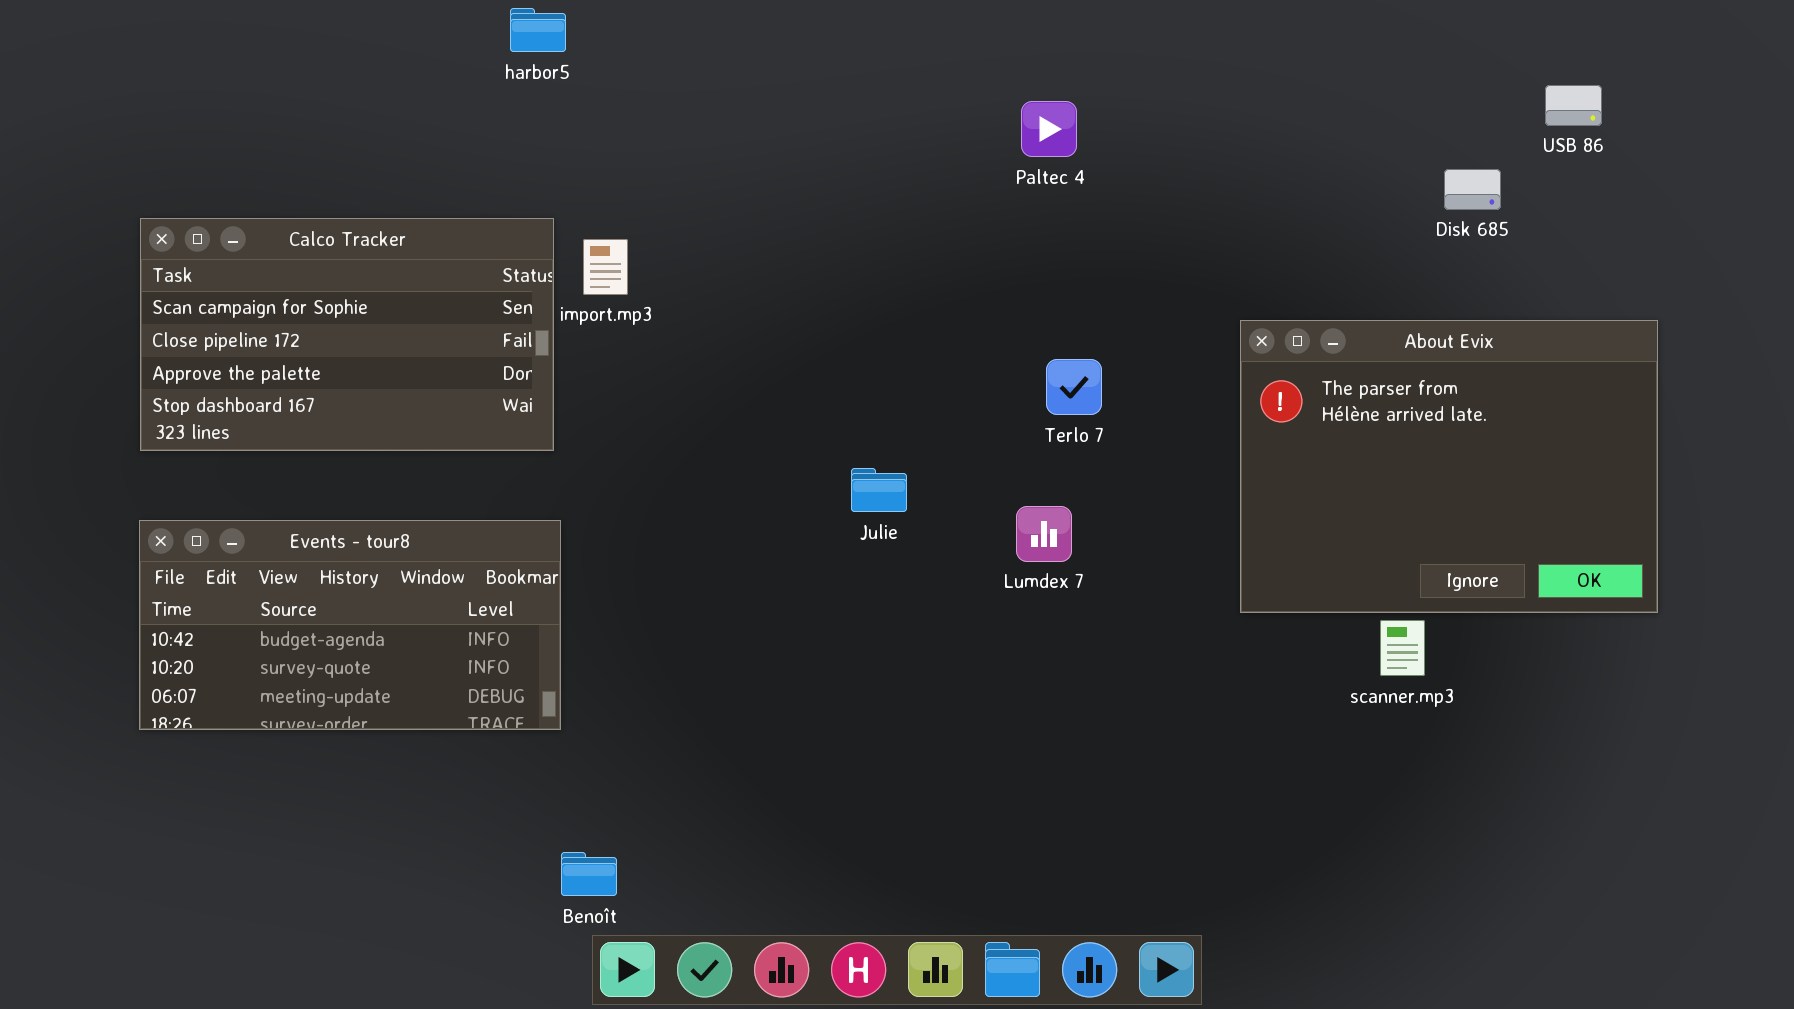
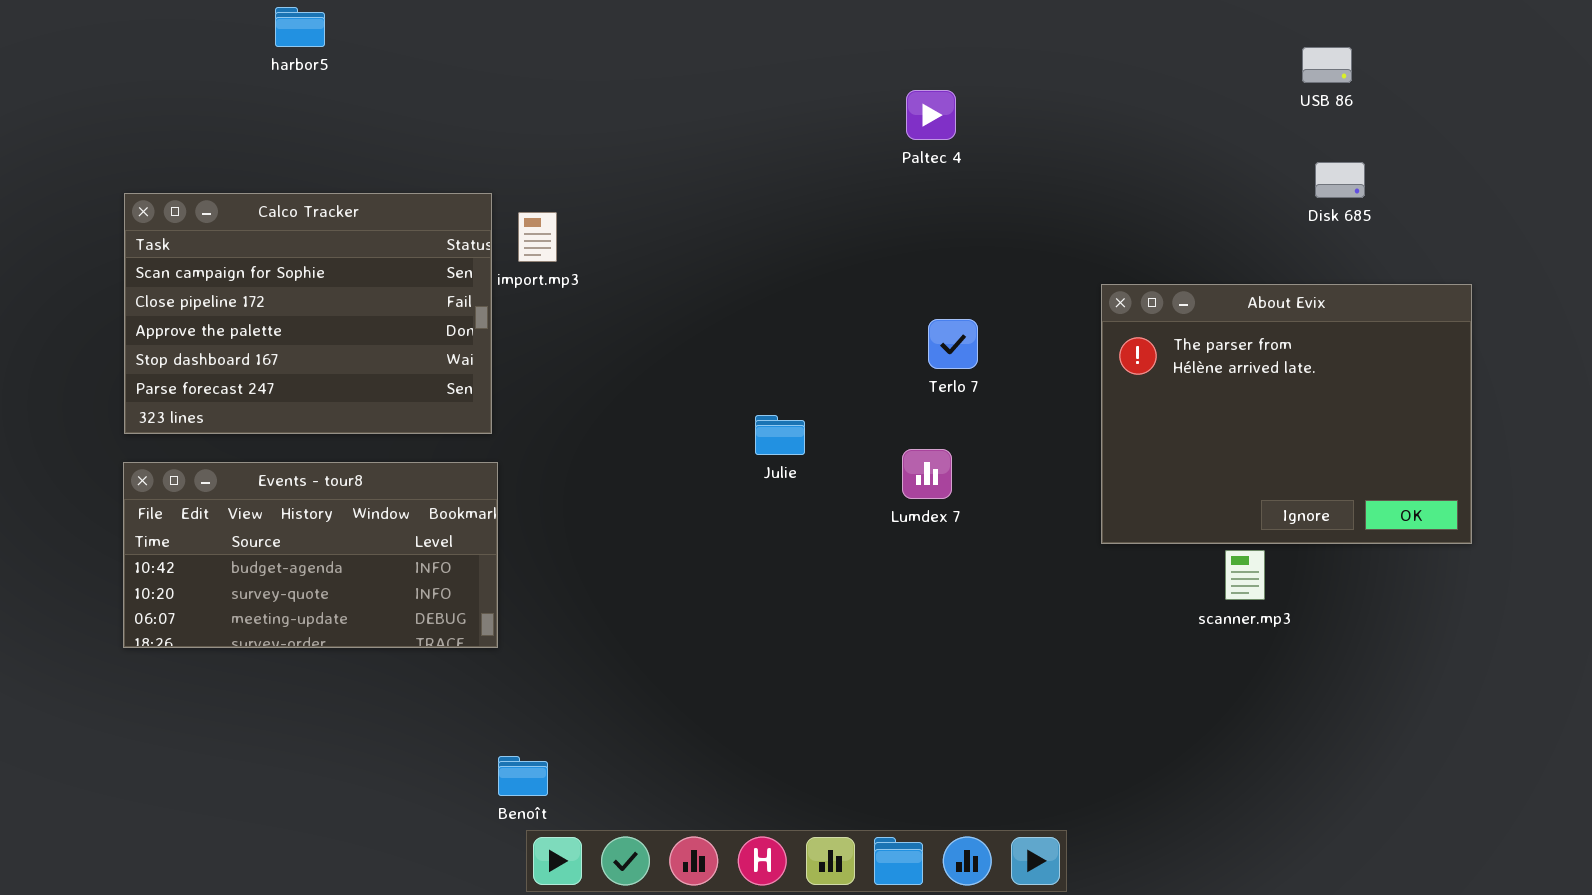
harbor5: [510,8,566,52] -> [275,7,325,47], moved
USB 86: [1545,85,1602,126] -> [1302,47,1352,83], moved
Disk 685: [1444,169,1501,210] -> [1315,162,1365,198], moved
Calco Tracker: [140,218,554,451] -> [124,193,492,434], resized

